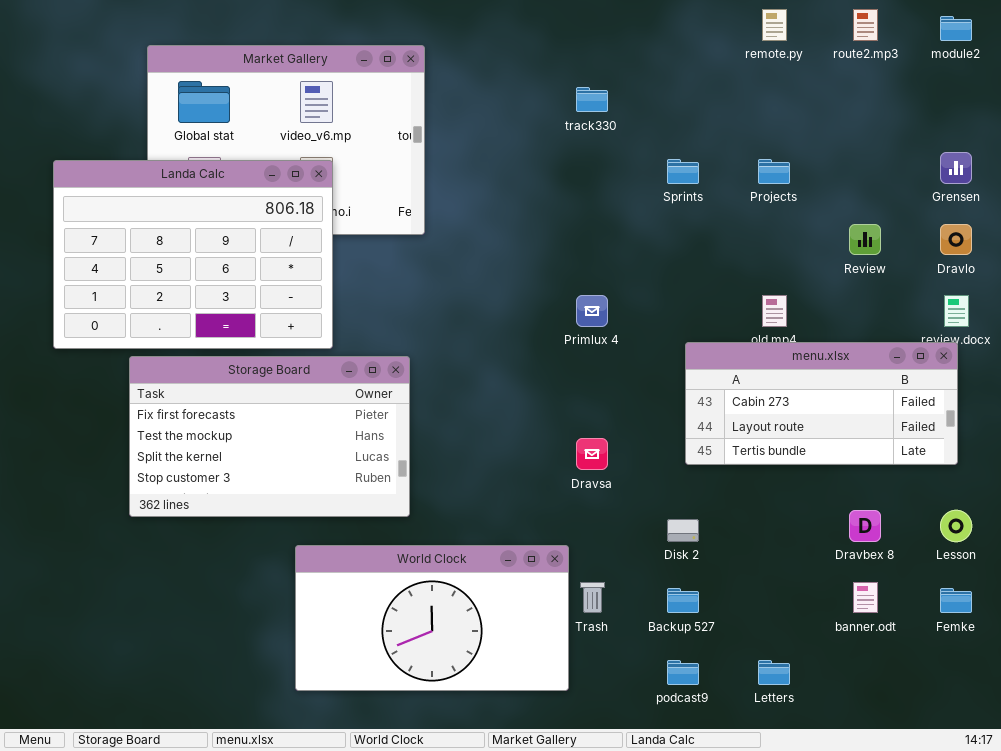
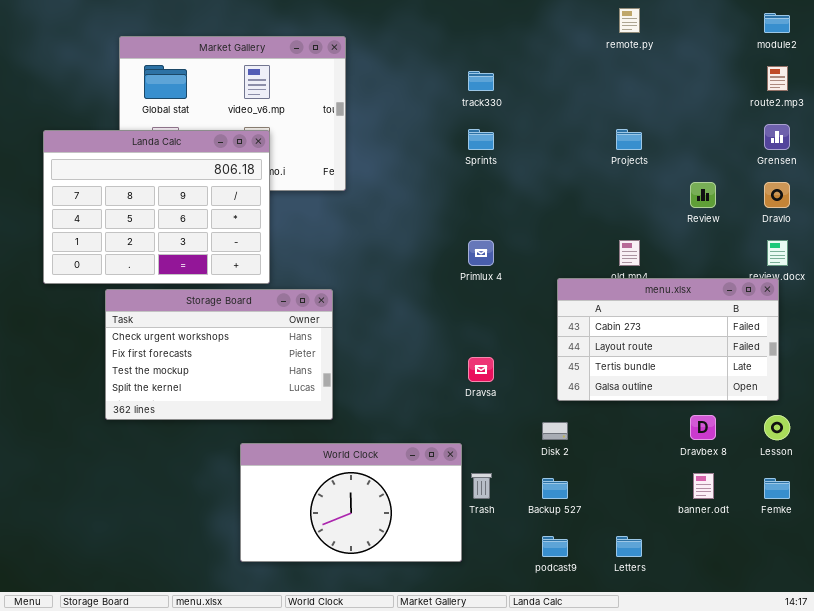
route2.mp3: [853,9,878,41] -> [767,66,788,91], moved
Sprints: [667,159,699,184] -> [468,129,494,150], moved
menu.xlsx: [685,342,958,465] -> [557,278,779,401], resized
Storage Board: [129,356,410,517] -> [105,289,333,420], scrolled up 1 row

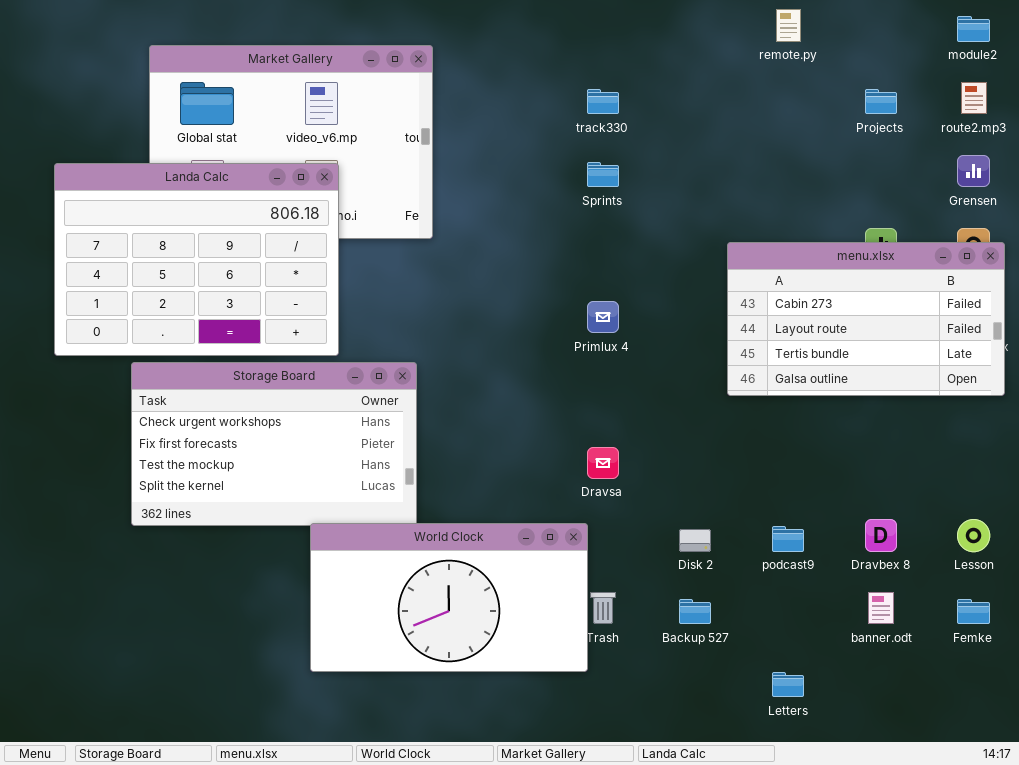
Projects: [616,129,642,150] -> [865,89,897,114], moved
menu.xlsx: [557,278,779,401] -> [727,242,1005,396], moved
World Clock: [240,443,462,562] -> [310,523,588,672], moved
podcast9: [542,536,568,557] -> [772,526,804,552], moved

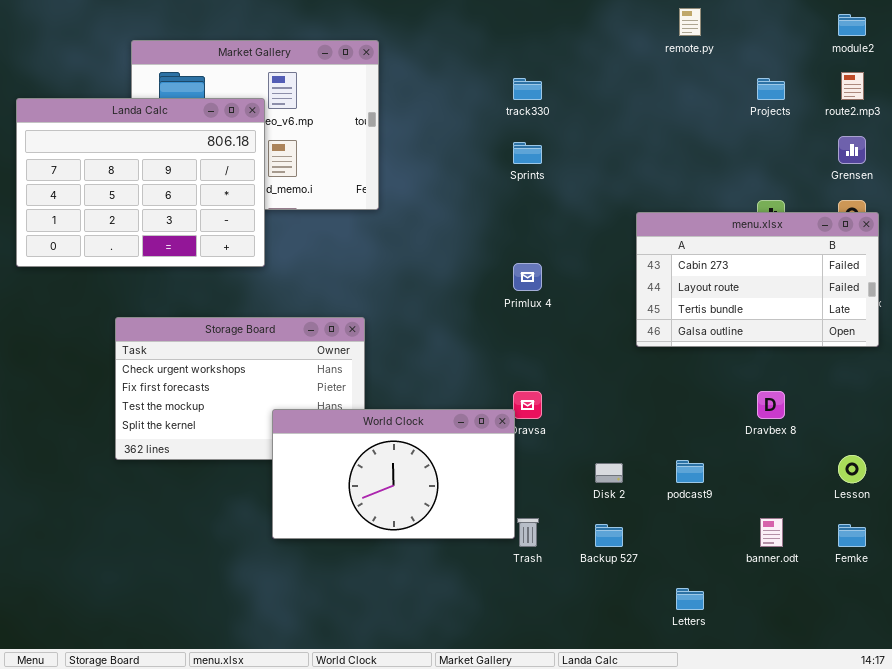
Landa Calc: [54,163,339,356] -> [16,98,265,267], moved
Dravbex 8: [865,519,897,552] -> [757,391,785,419], moved
World Clock: [310,523,588,672] -> [272,409,515,539], moved

